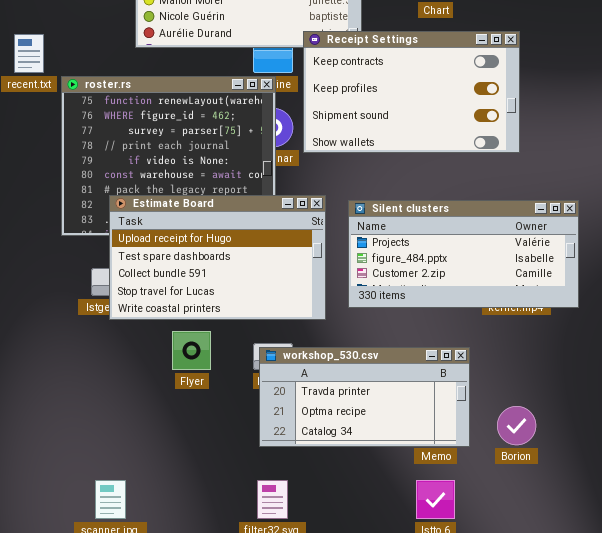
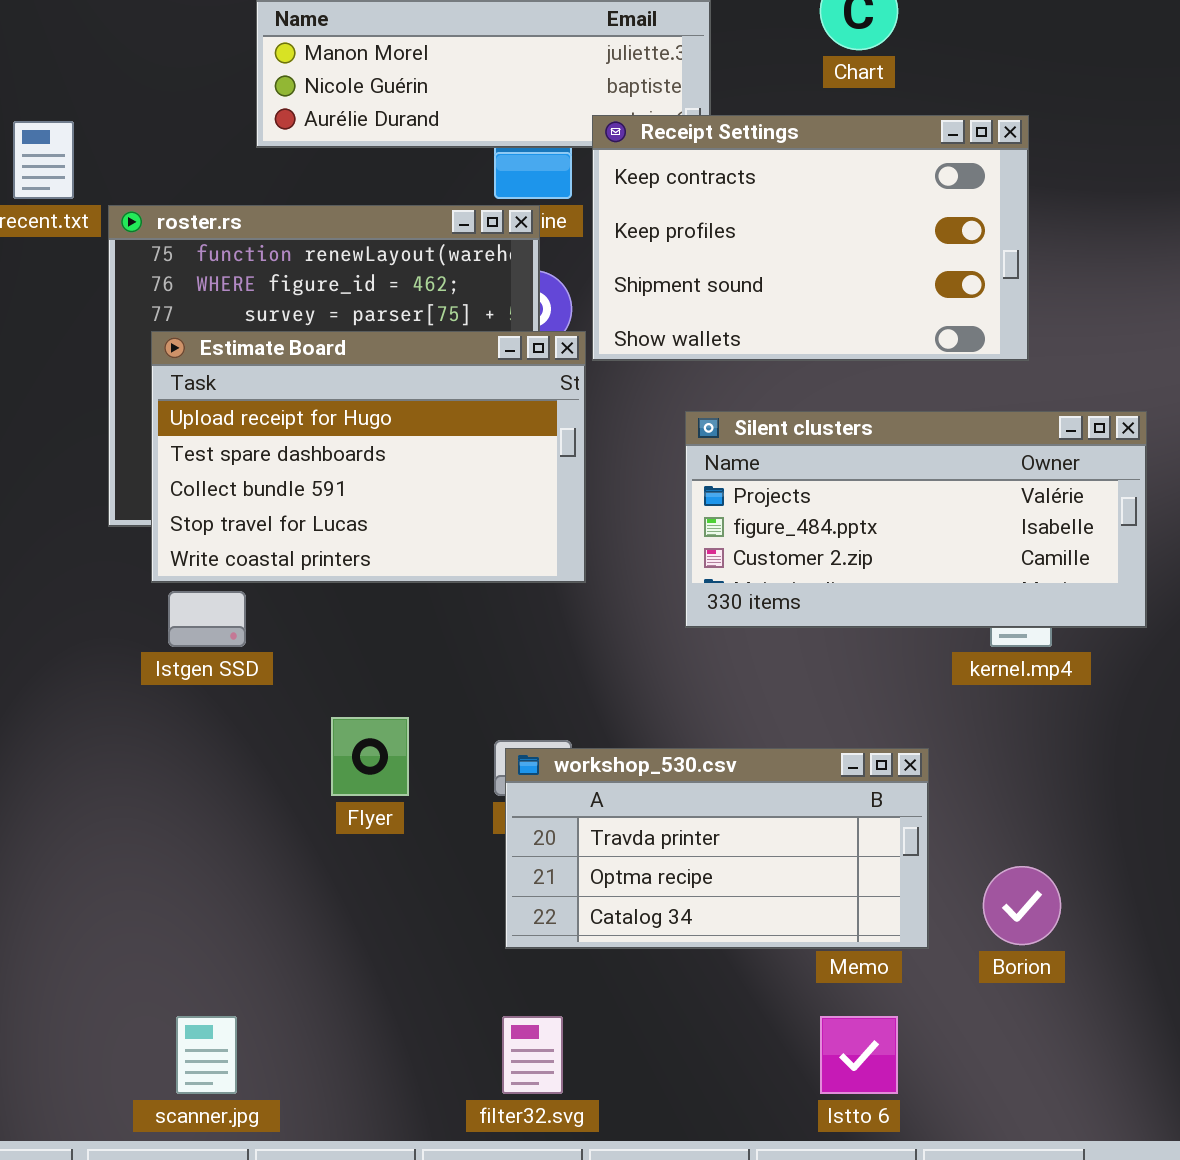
Estimate Board: [109,195,326,320] -> [151,331,586,583], moved
Silent clusters: [348,200,579,308] -> [685,411,1147,628], moved

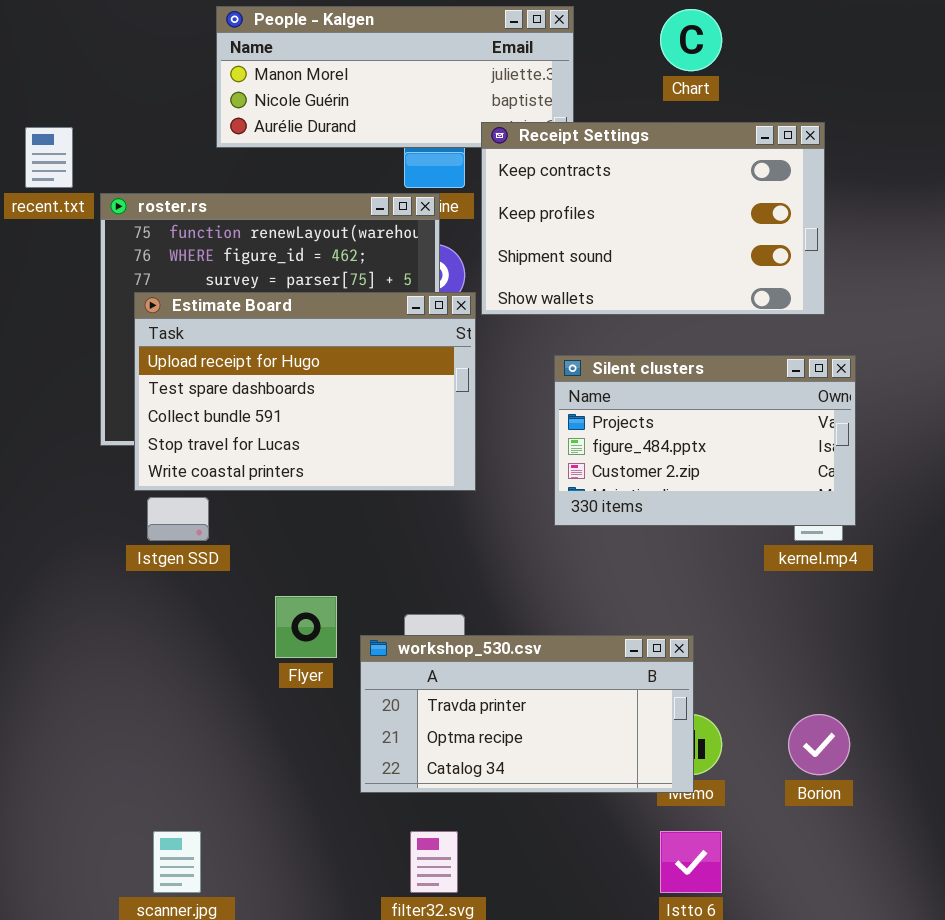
Silent clusters: [685,411,1147,628] -> [554,355,856,526], resized
workshop_530.csv: [505,748,929,949] -> [360,635,694,793], moved

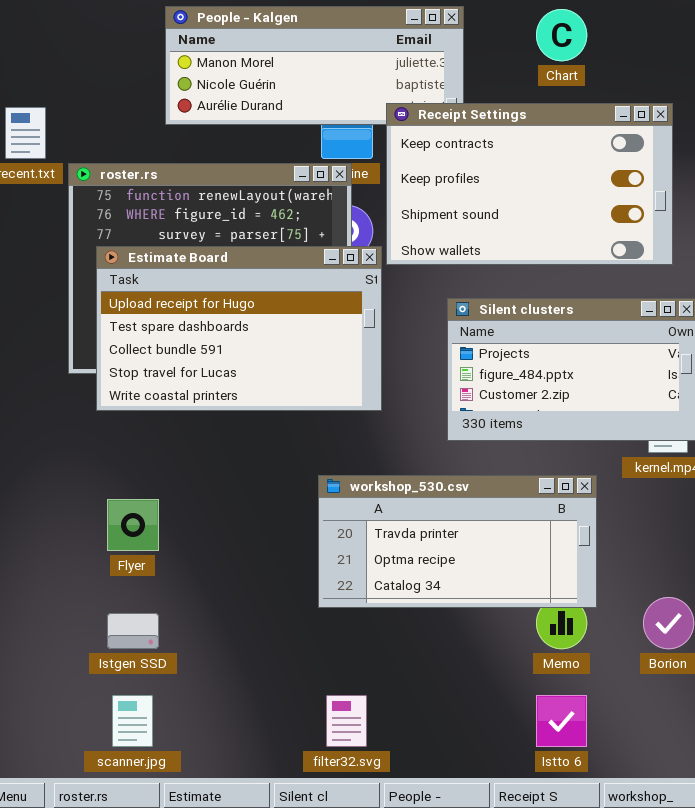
Istgen SSD: [147,497,209,541] -> [107,613,159,649], moved
Flyer: [275,596,337,658] -> [107,499,159,551], moved
workshop_530.csv: [360,635,694,793] -> [318,475,597,608], moved

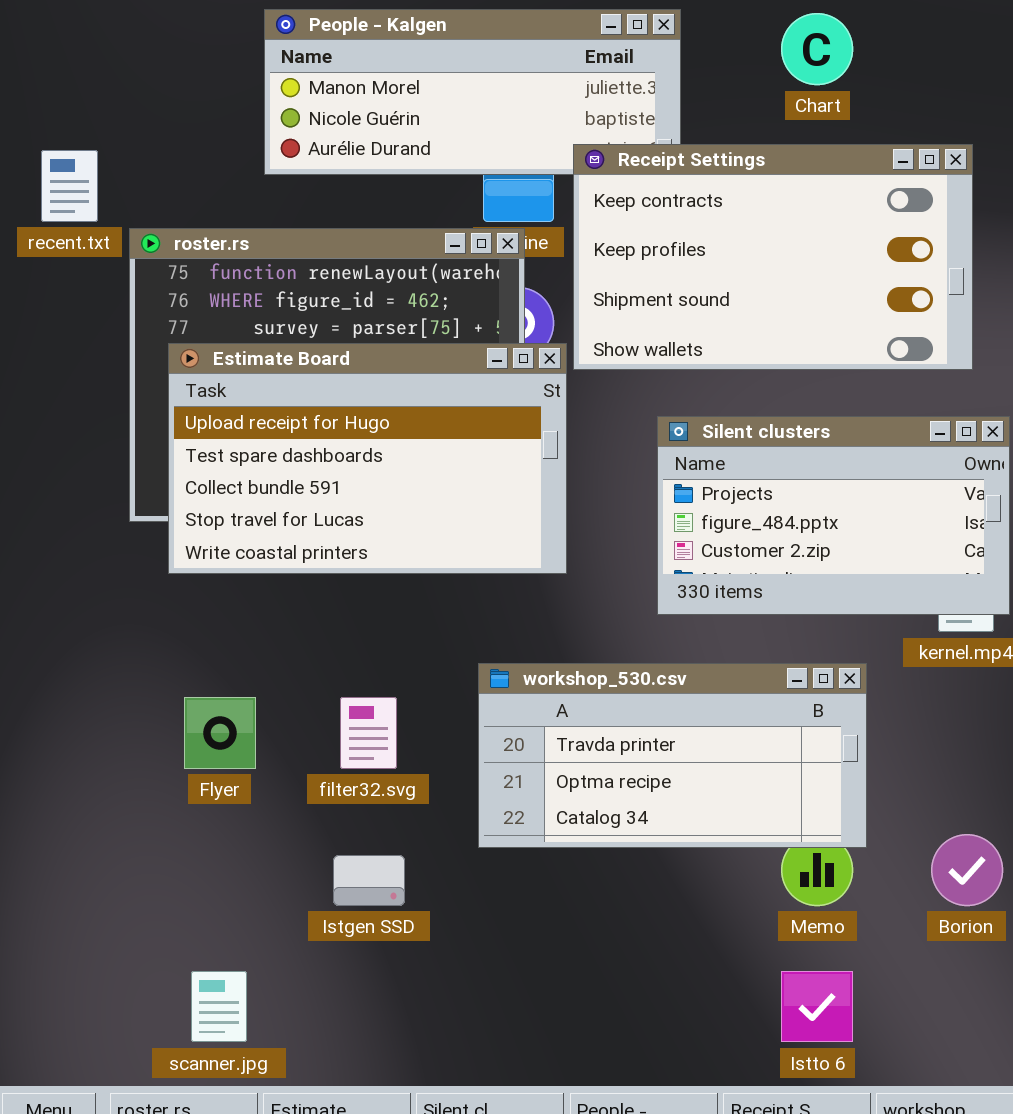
Istgen SSD: [107,613,159,649] -> [333,855,405,906], moved
filter32.svg: [326,695,367,747] -> [340,697,397,769], moved

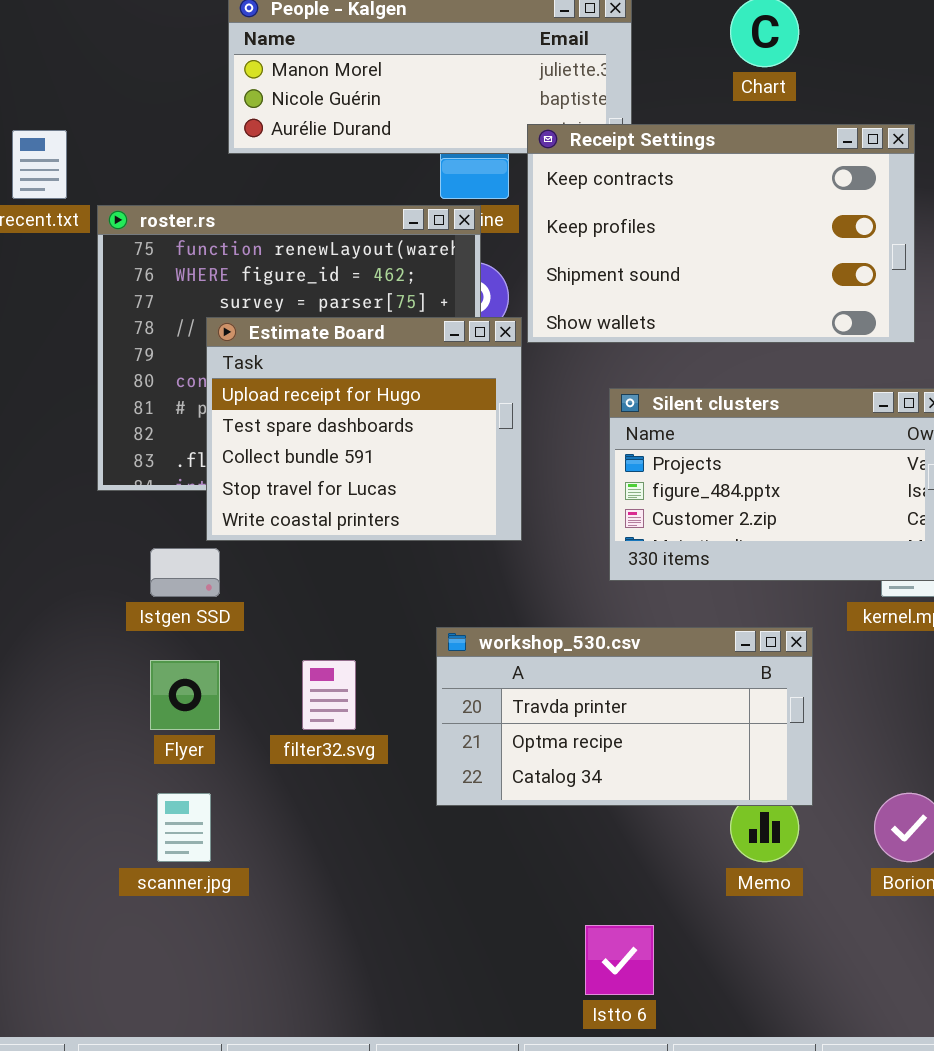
Estimate Board: [168,343,567,574] -> [206,317,522,541], resized
Istgen SSD: [333,855,405,906] -> [150,548,220,597], moved
scanner.jpg: [191,971,247,1042] -> [157,793,211,862], moved
Istto 6: [781,971,853,1042] -> [585,925,654,995], moved

